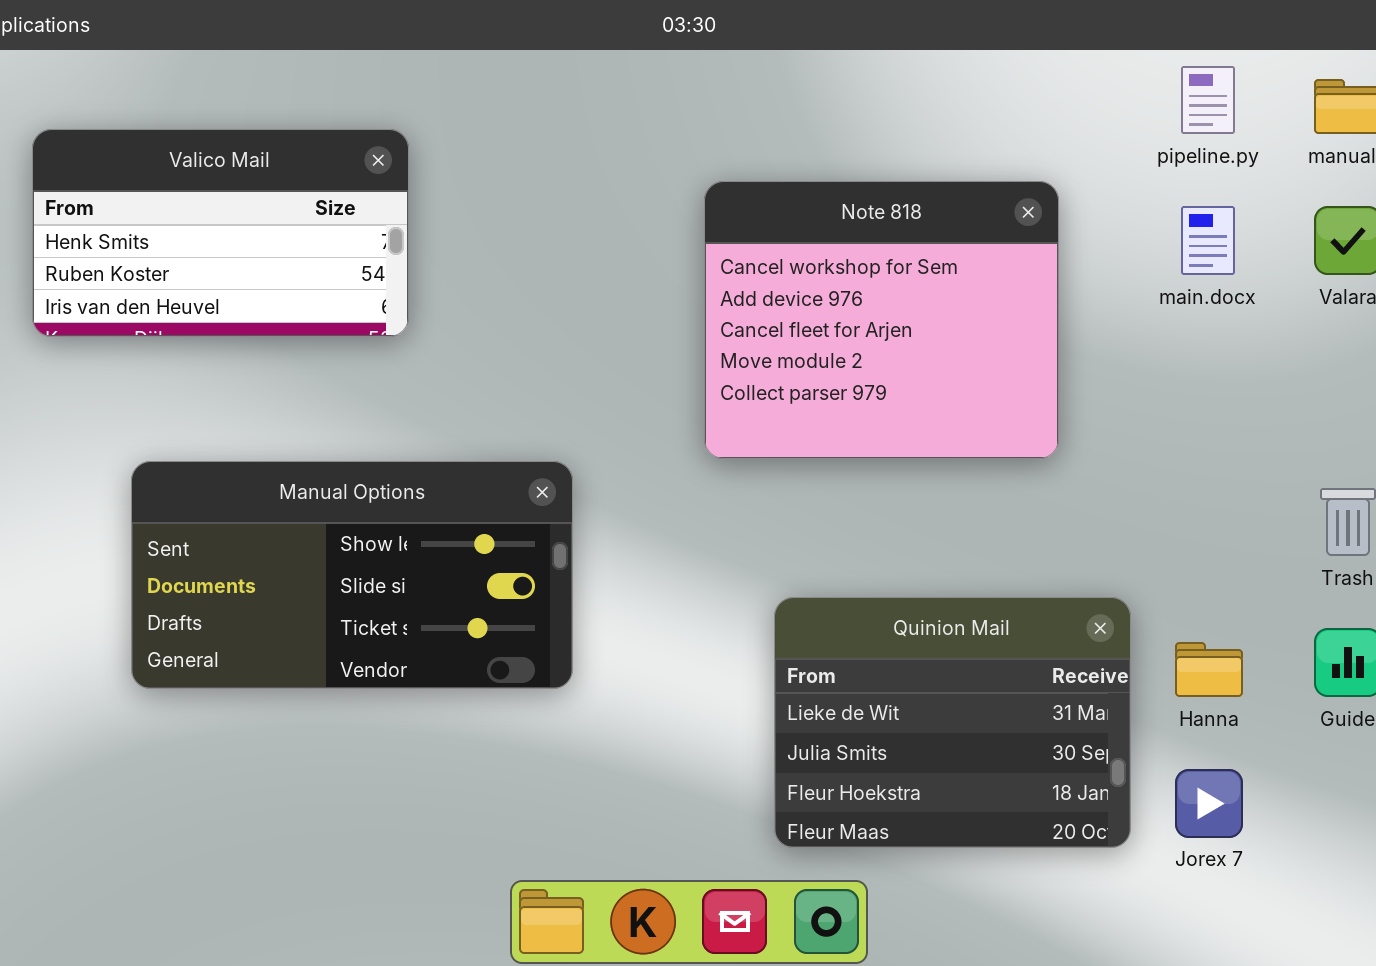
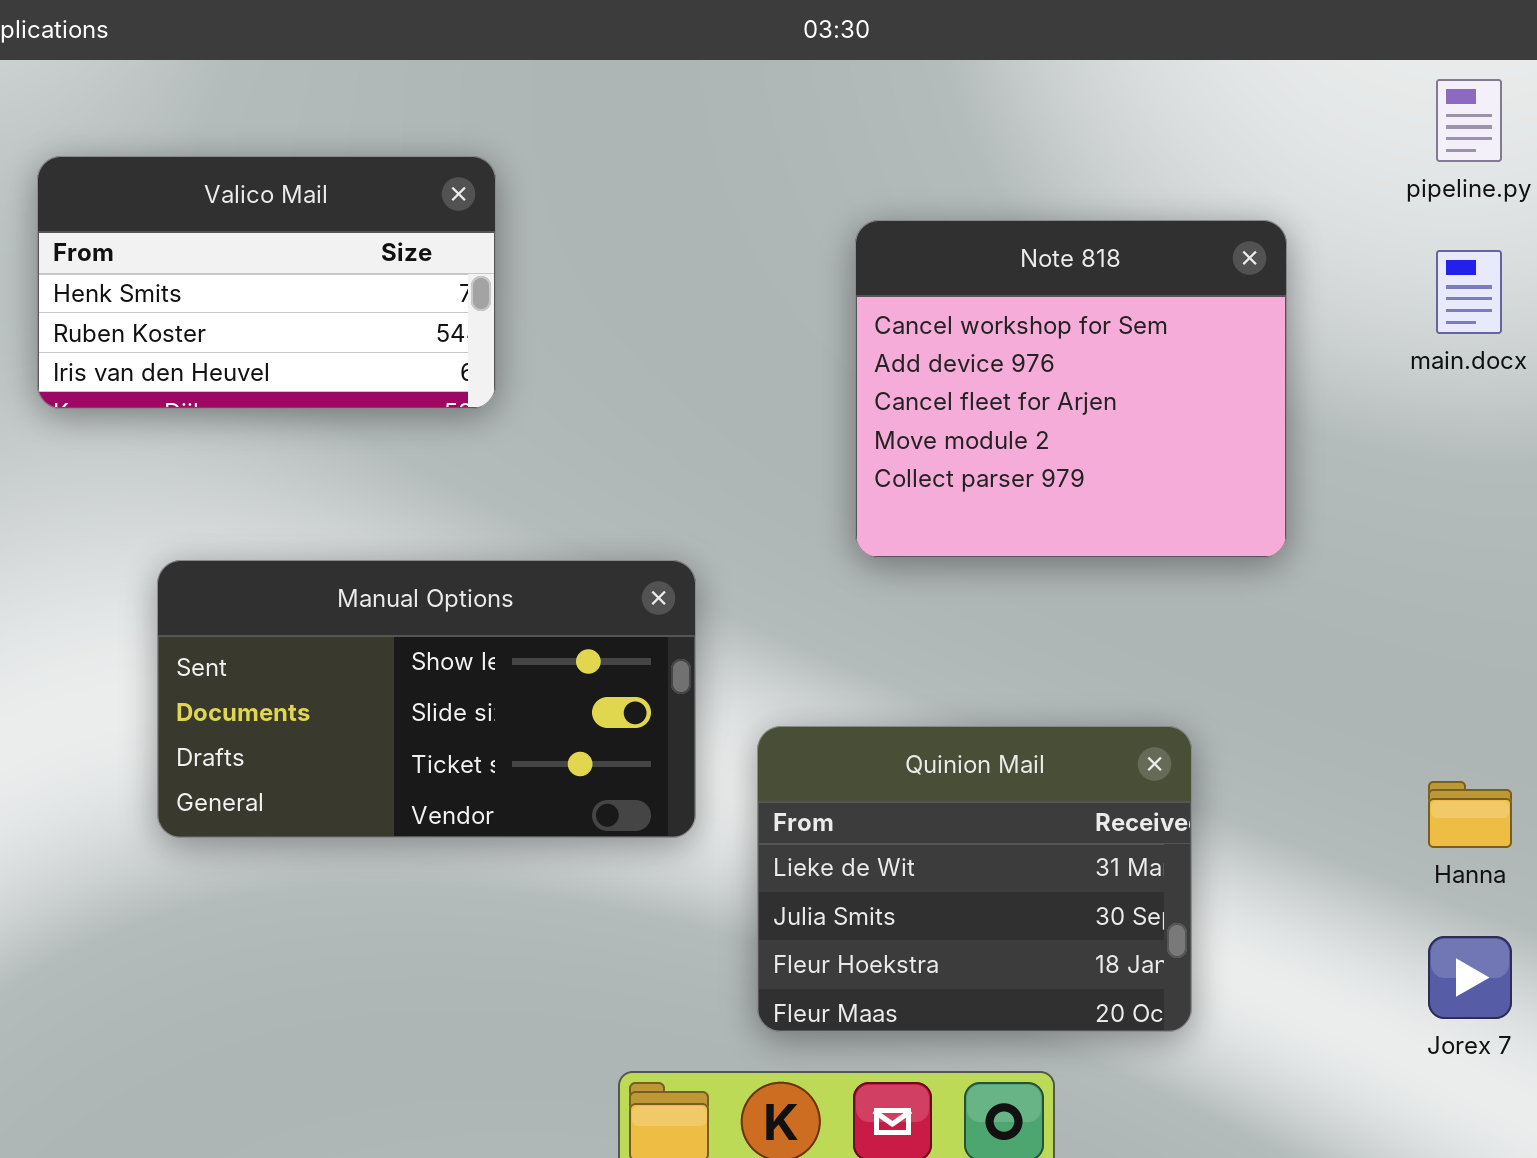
Quinion Mail: [774,597,1131,848] -> [757,726,1192,1032], moved

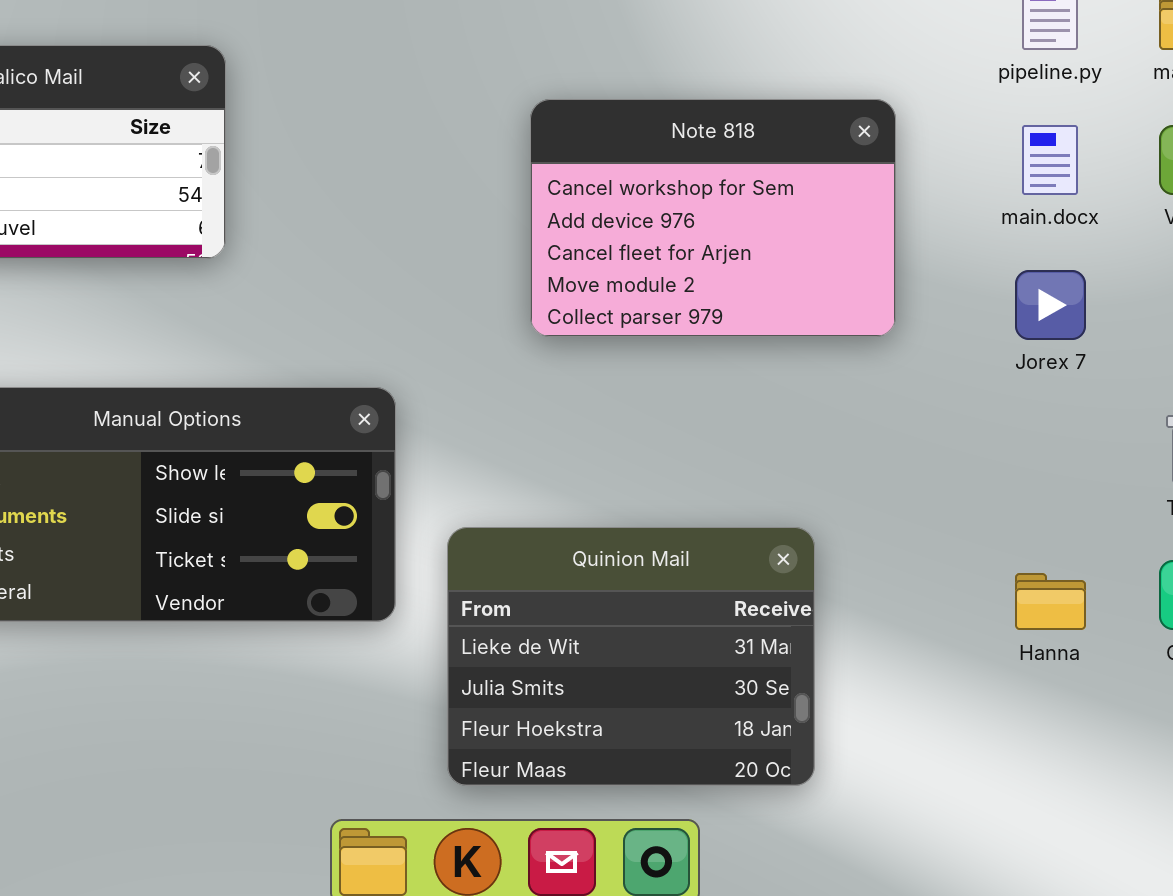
Note 818: [855,220,1287,558] -> [530,99,896,337], resized
Jorex 7: [1428,936,1512,1019] -> [1015,270,1086,340], moved

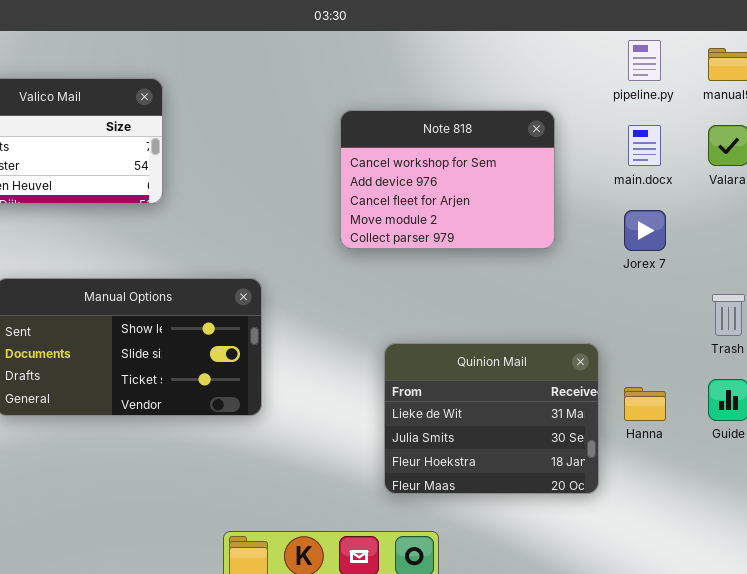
Quinion Mail: [447,527,815,786] -> [384,343,599,494], moved

